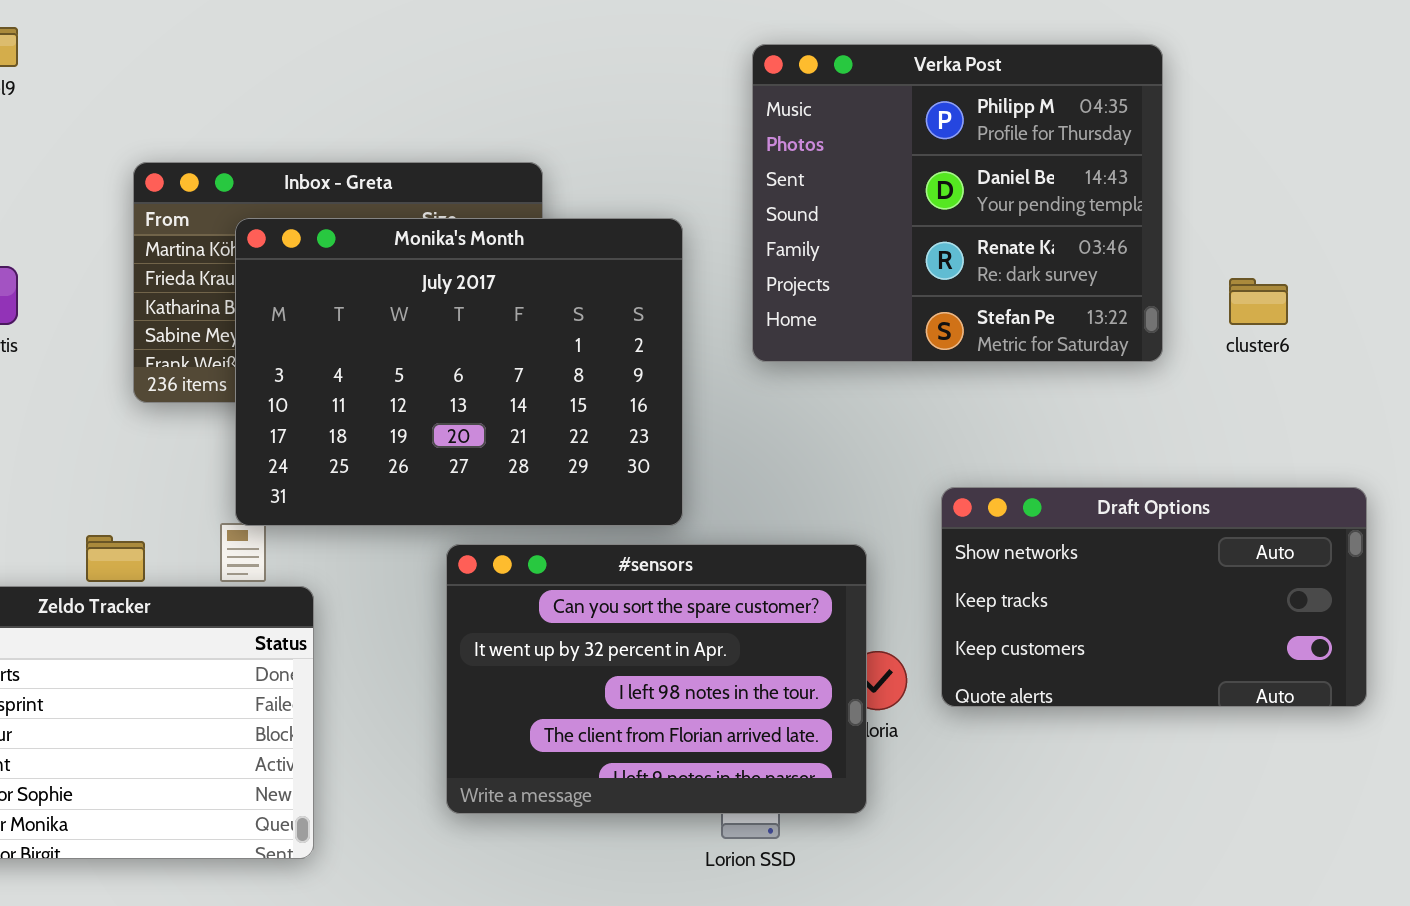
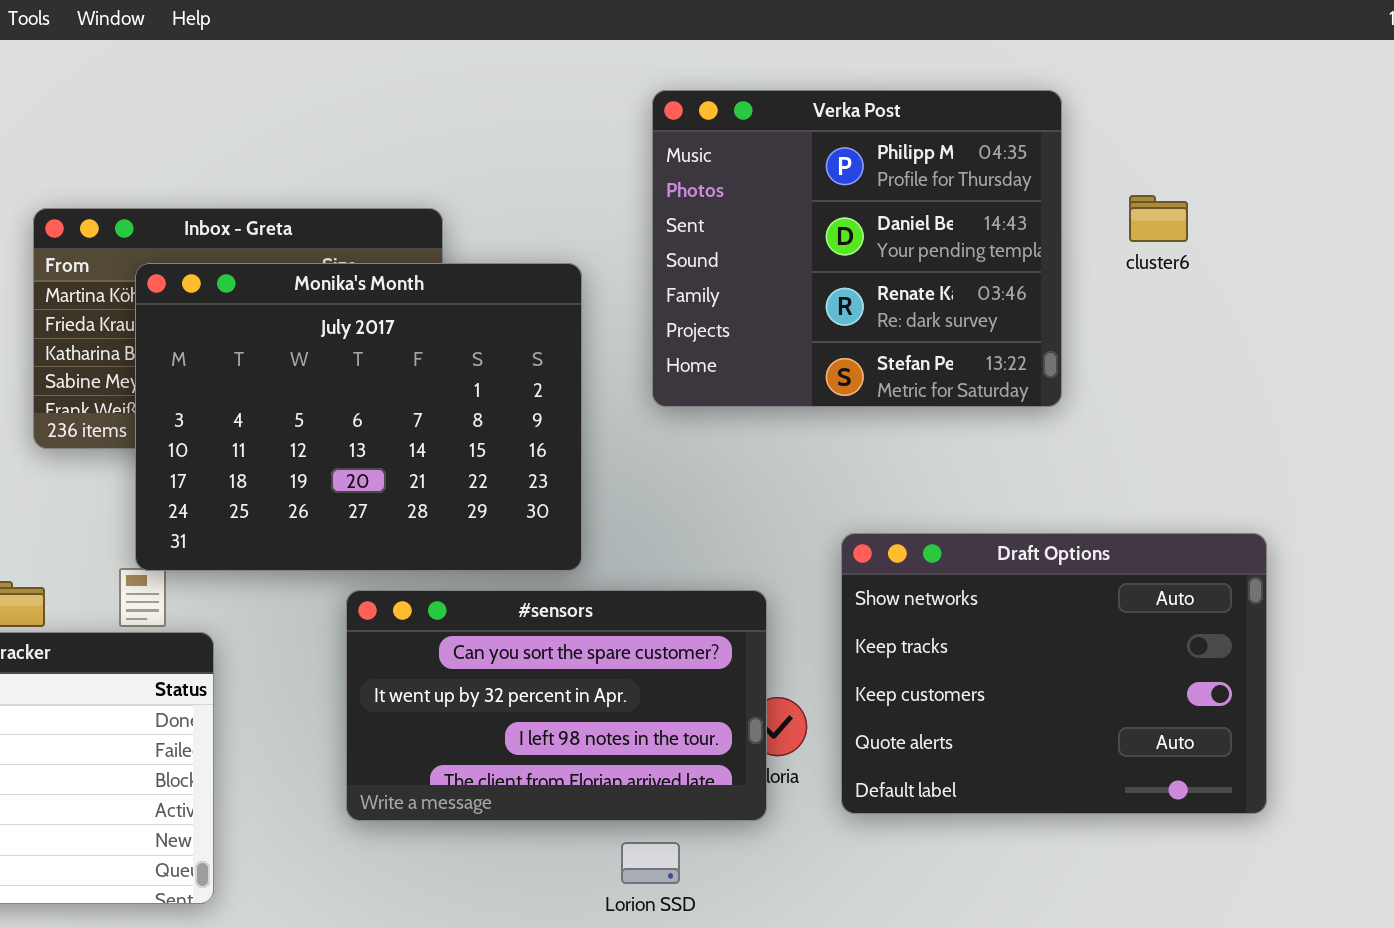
cluster6: [1229,278,1288,325] -> [1129,195,1188,242], moved
Draft Options: [941,487,1367,707] -> [841,533,1267,814], resized
#sensors: [446,544,867,814] -> [346,590,767,821], resized

